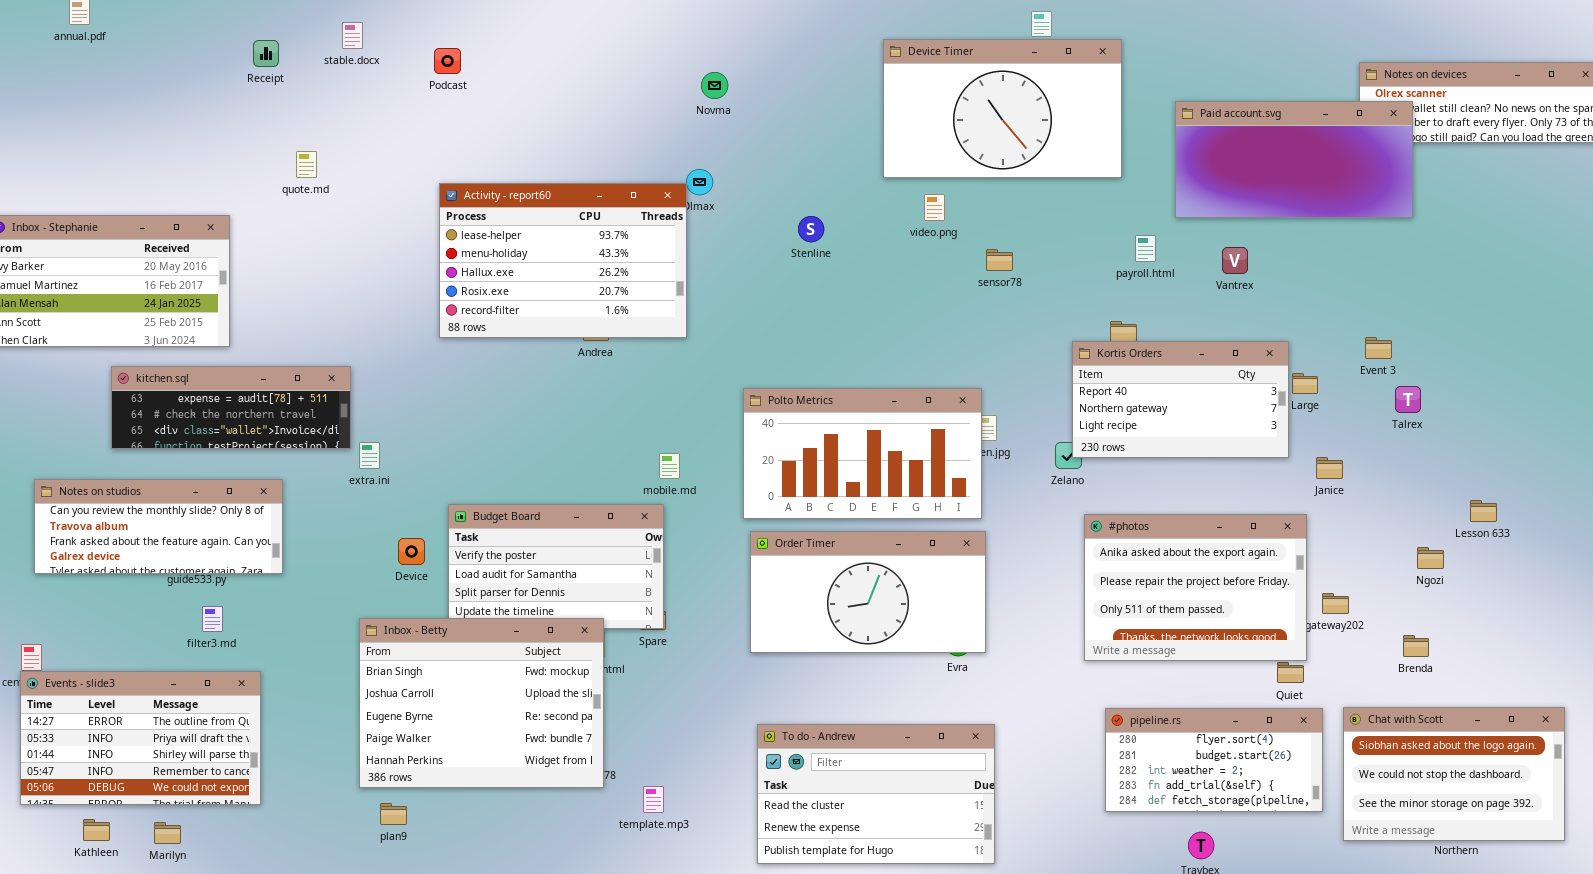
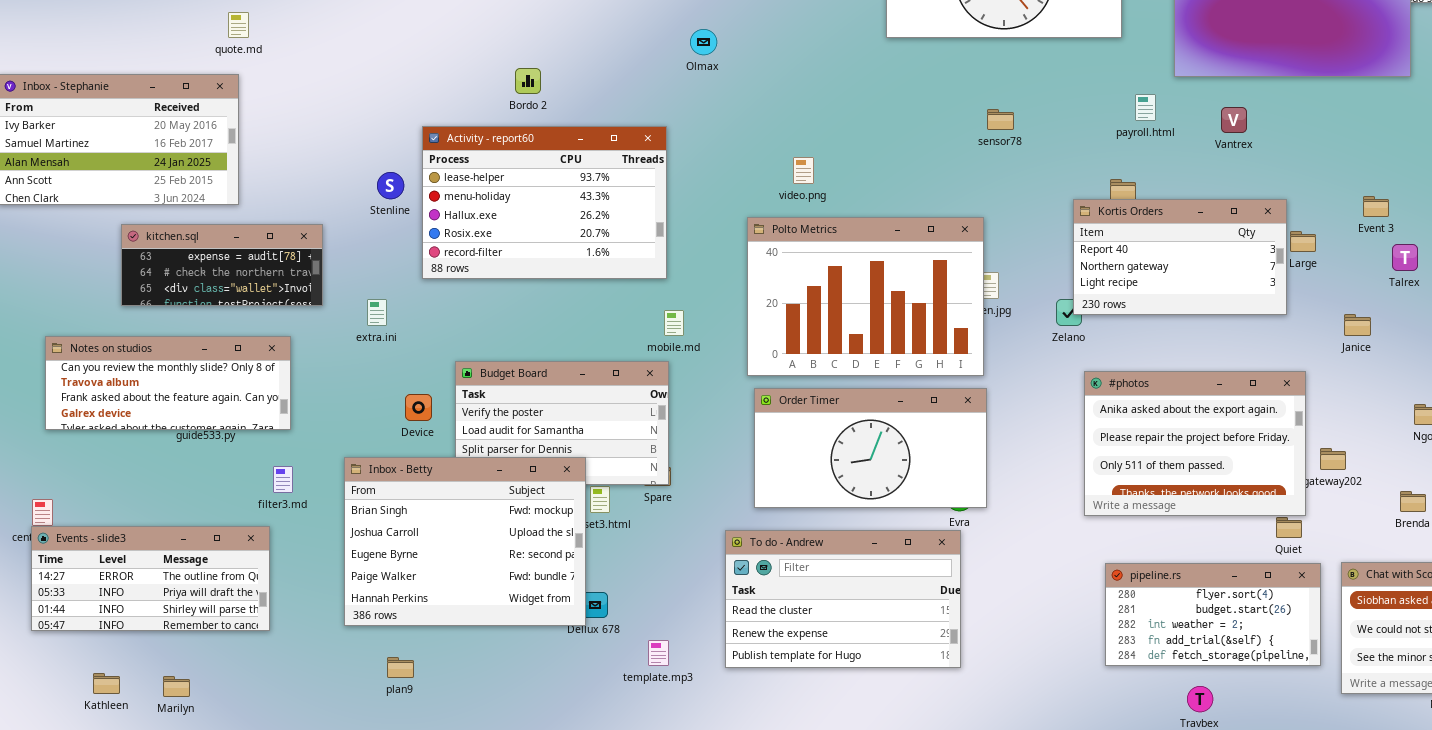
quote.md: [296,151,317,178] -> [228,12,249,38], moved
Activity - report60: [439,183,687,338] -> [422,126,667,279], moved
video.png: [924,194,945,221] -> [793,157,814,184], moved
Stenline: [798,216,824,242] -> [377,172,404,199], moved
kitchen.sql: [111,366,351,449] -> [121,224,323,306], resized
Polto Metrics: [743,388,982,519] -> [747,217,984,376], resized
Janice: [1316,457,1343,479] -> [1344,314,1371,336], moved
filter3.md: [202,606,223,632] -> [273,466,293,493], moved
Inbox - Betty: [359,618,604,788] -> [344,457,586,626], moved
Events - slide3: [20,671,261,805] -> [31,526,270,631], resized
To do - Andrew: [757,724,995,864] -> [725,530,961,668], moved

